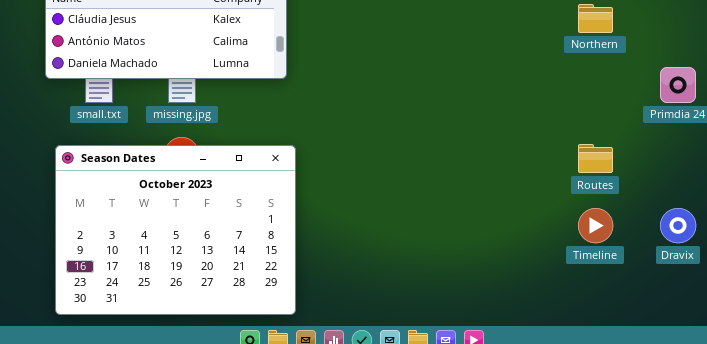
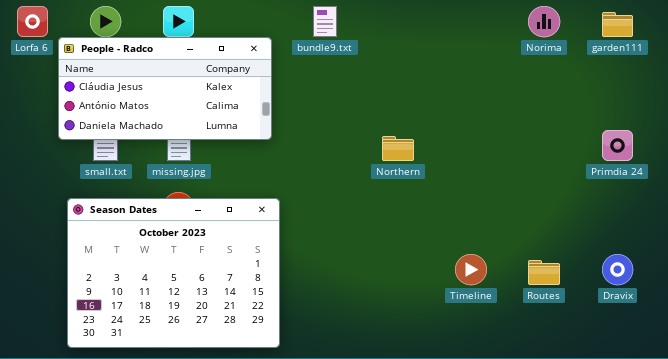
Northern: [578,4,613,33] -> [382,136,414,161], moved
Routes: [578,144,613,173] -> [528,260,560,285], moved
Timeline: [578,208,613,243] -> [455,254,487,285], moved

